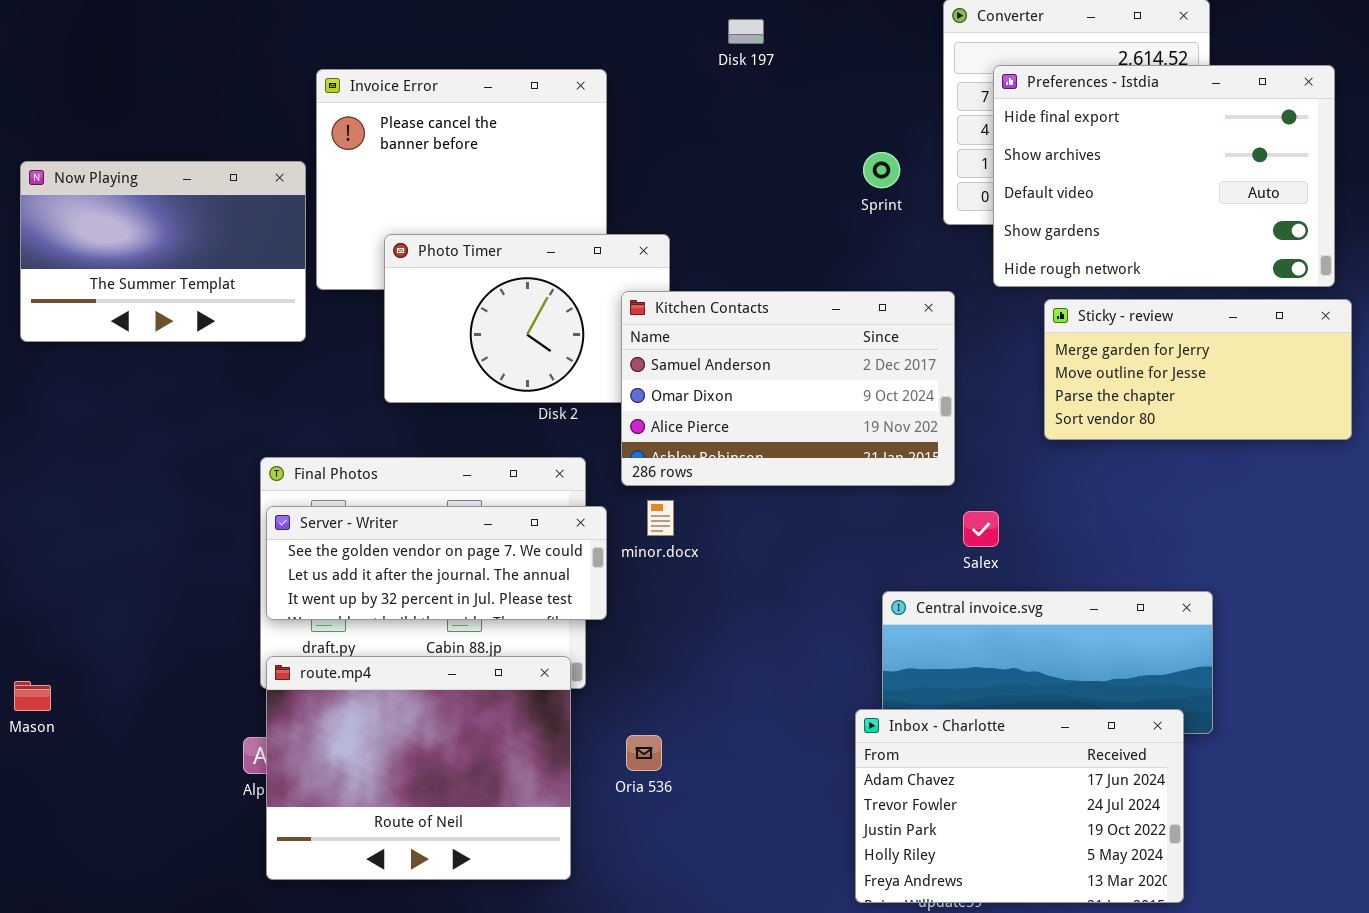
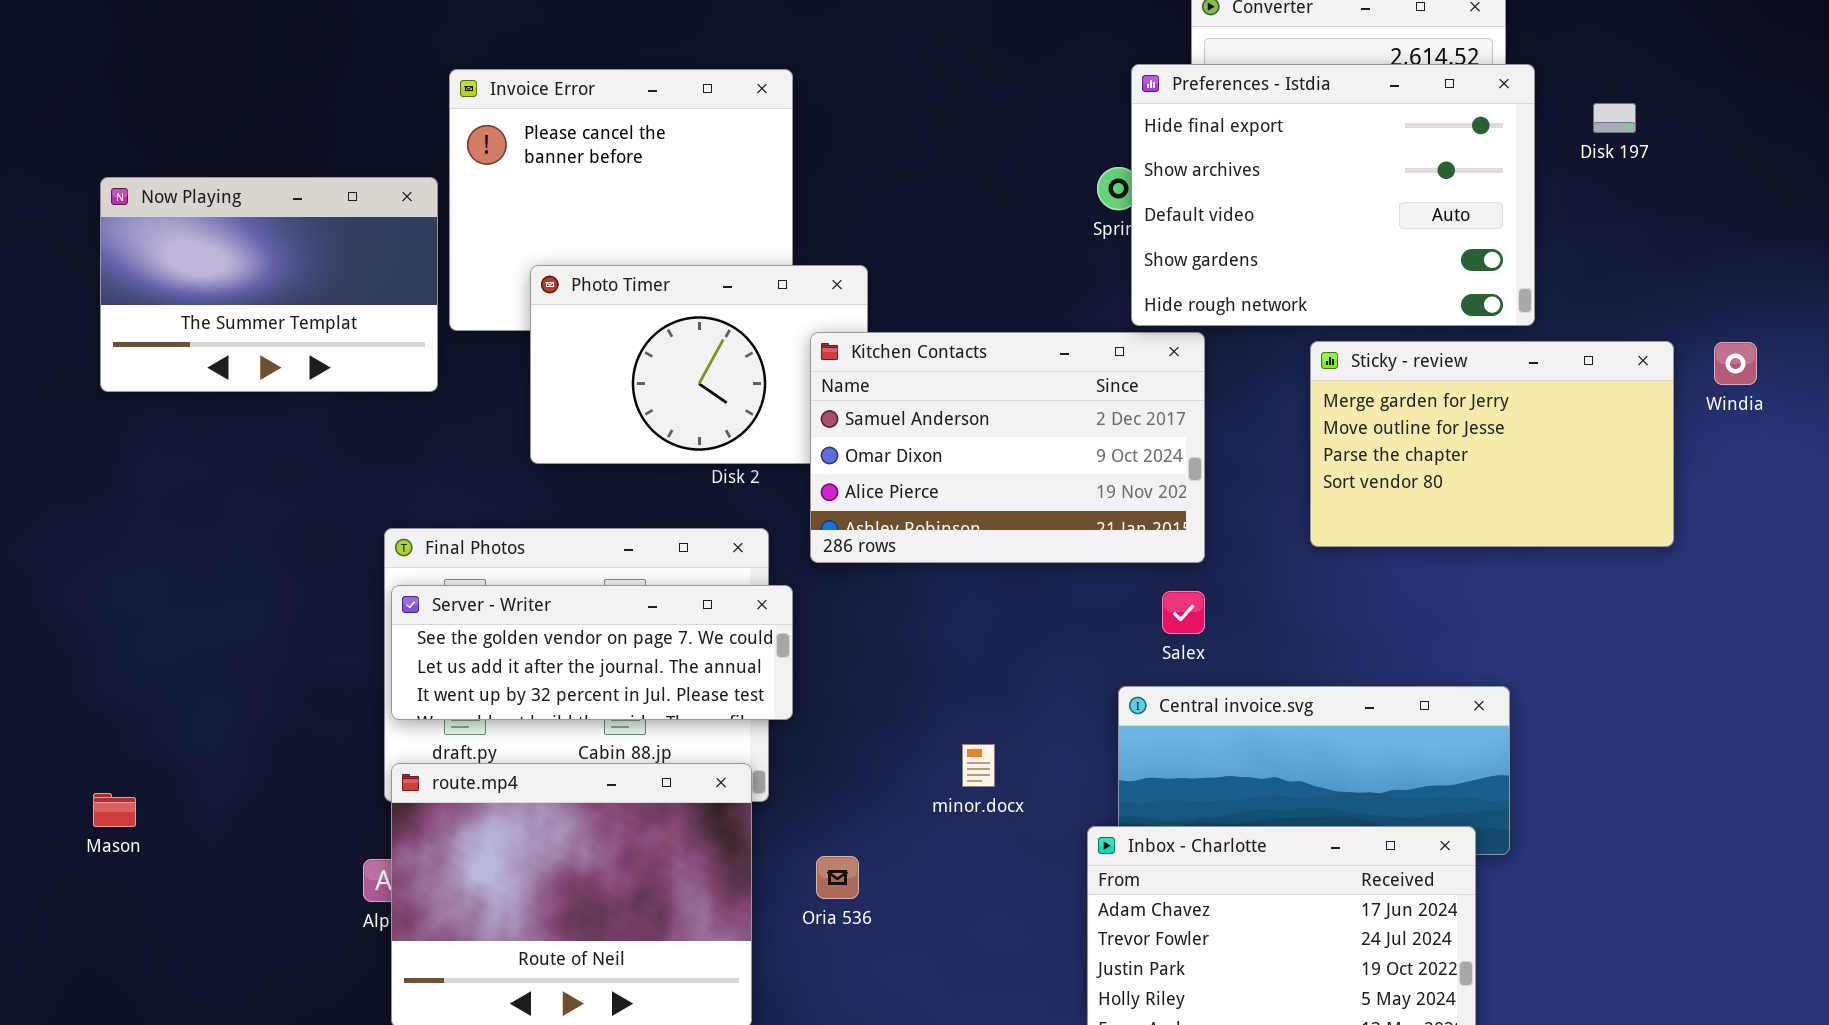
Disk 197: [728,19,764,44] -> [1593,103,1636,133], moved
Preferences - Istdia: [993,65,1335,287] -> [1131,64,1535,326], moved
Sticky - review: [1044,299,1352,440] -> [1310,341,1674,547], resized
minor.docx: [647,500,674,536] -> [962,744,995,787], moved
Salex: [963,511,999,547] -> [1162,591,1205,634], moved

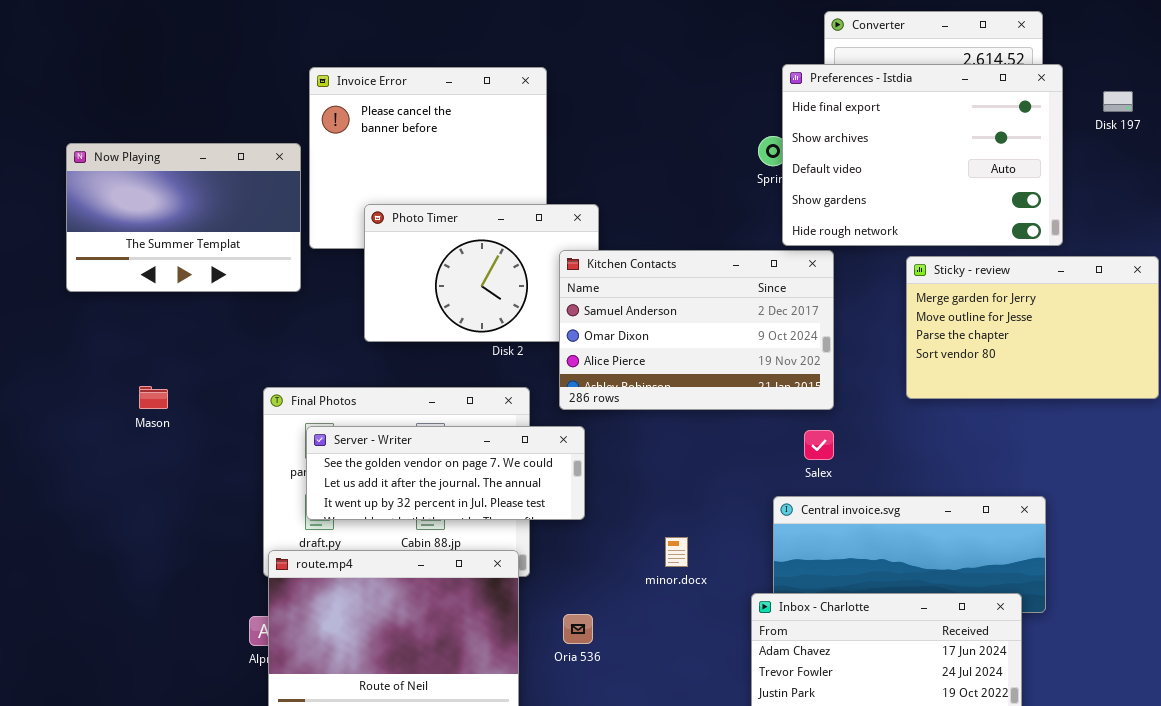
Server - Writer: [391,585,793,720] -> [306,426,585,520], moved
Mason: [93,793,136,827] -> [139,386,168,409], moved

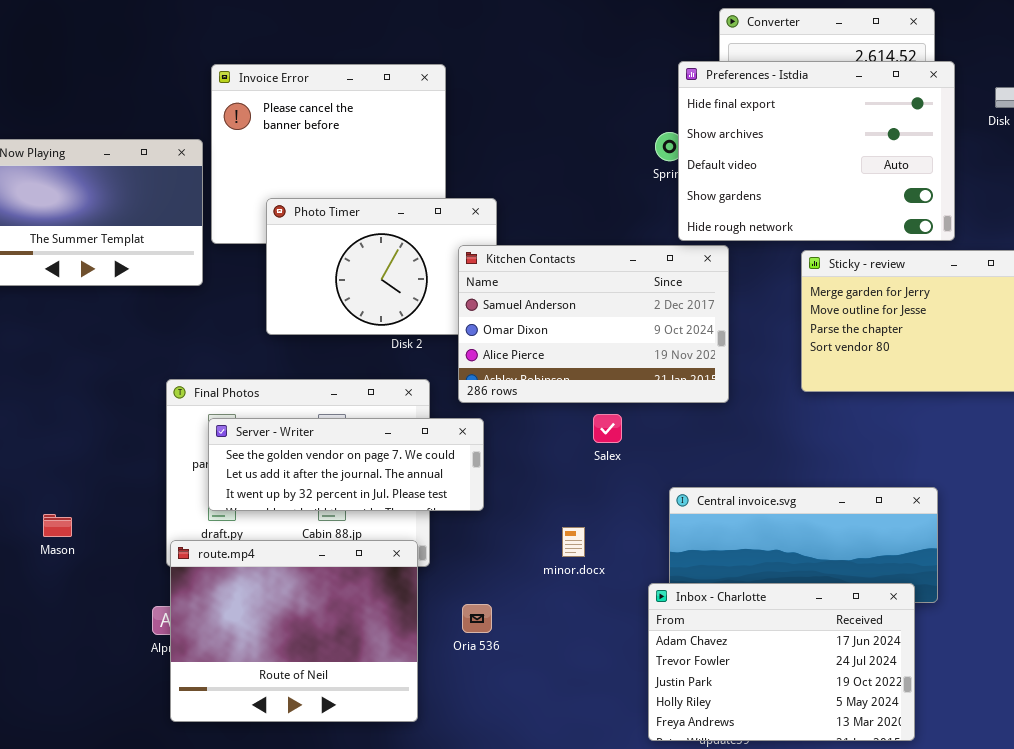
Mason: [139,386,168,409] -> [43,514,72,537], moved
Salex: [804,430,834,460] -> [593,414,622,443], moved

